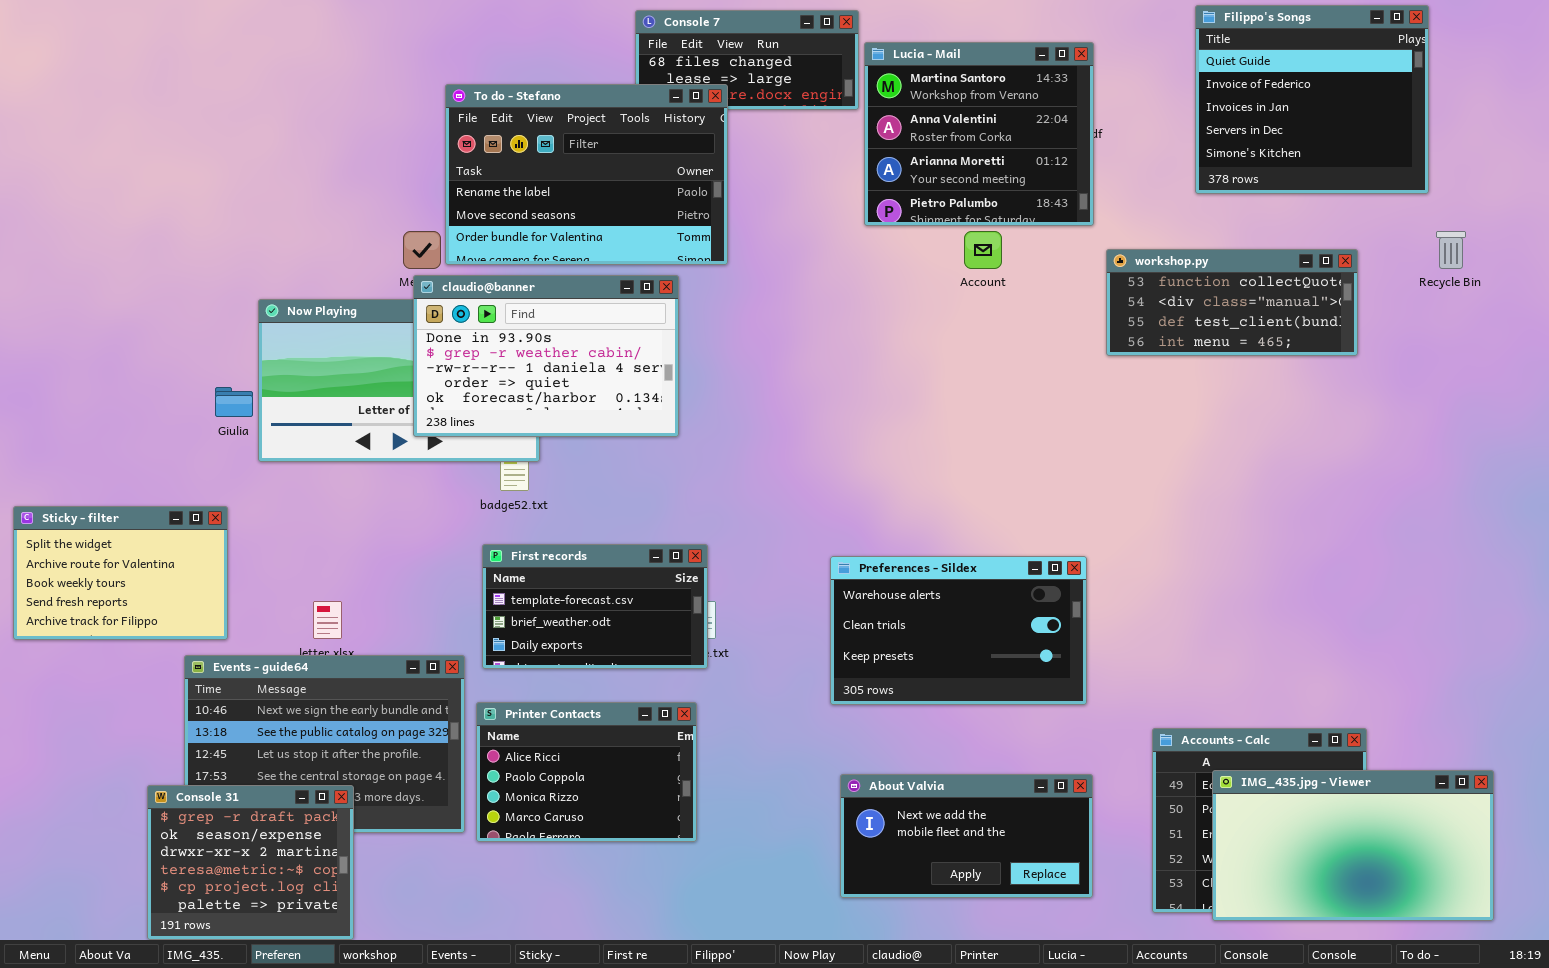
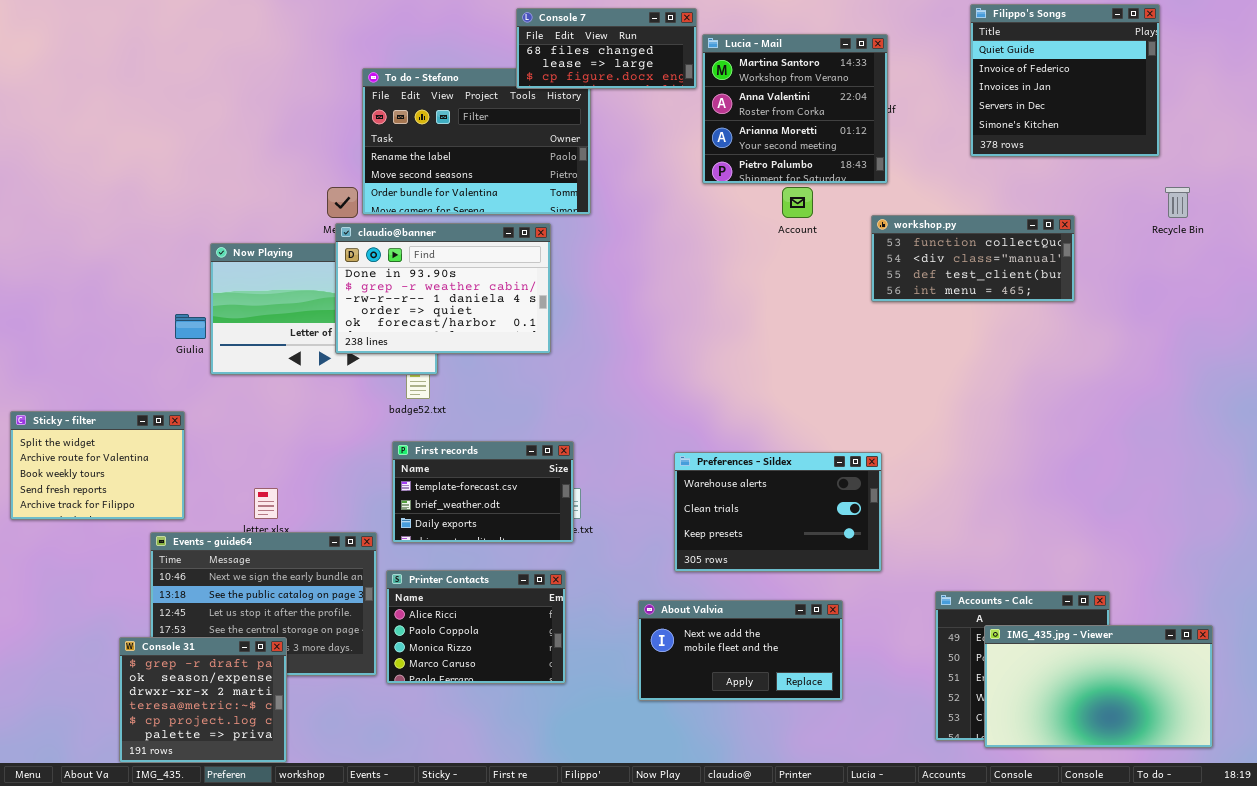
Console 7: [635,10,859,110] -> [516,8,697,89], raised
workshop.py: [1106,249,1358,356] -> [871,215,1075,302], moved
About Valvia: [840,774,1093,898] -> [638,600,843,701], moved

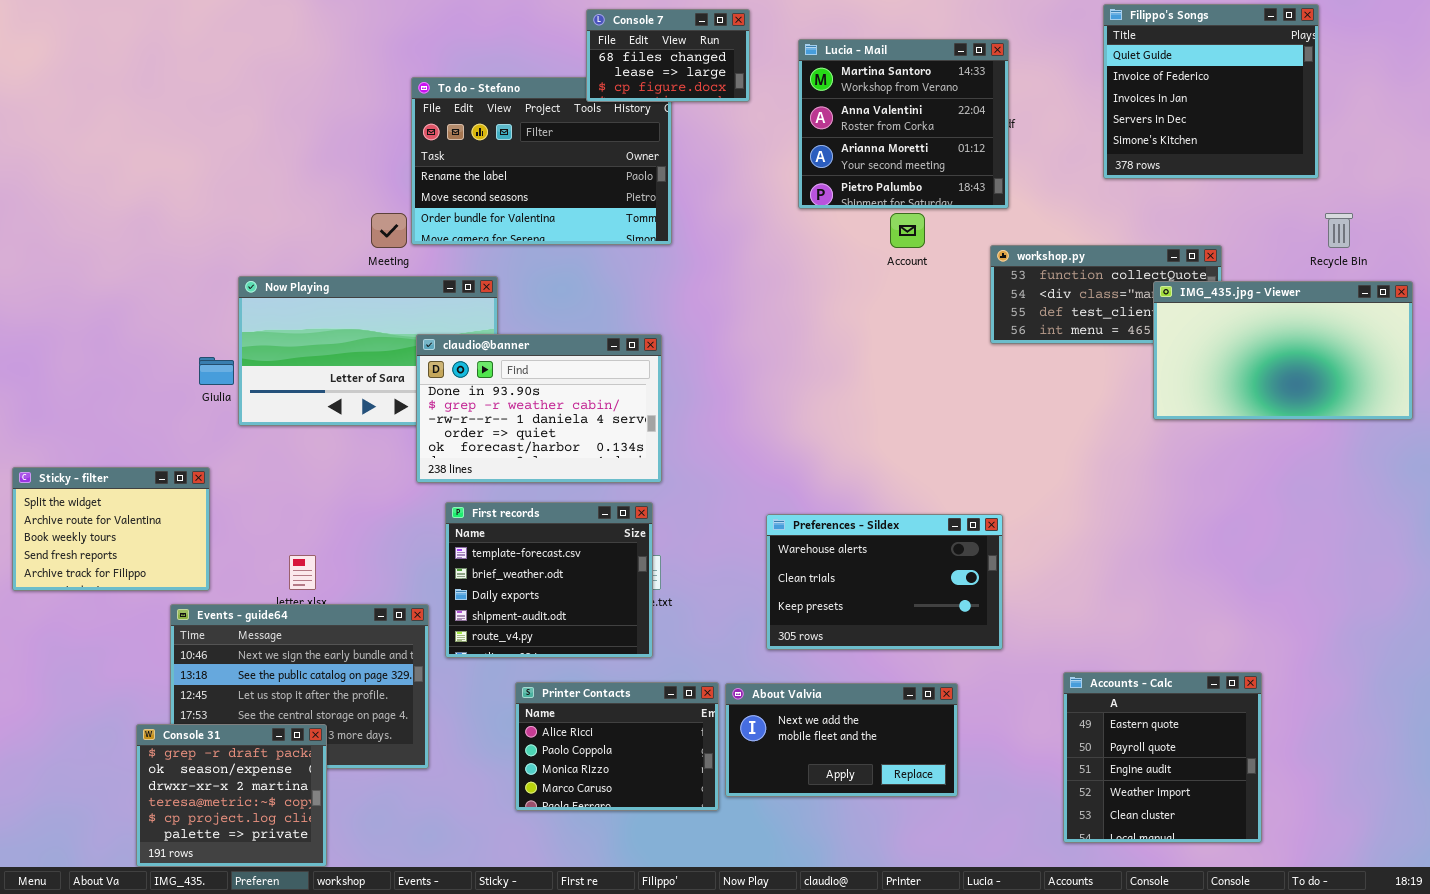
Console 7: [516,8,697,89] -> [586,9,750,102], resized
claudio@banner: [335,223,551,354] -> [416,334,662,483], moved
First records: [392,441,574,543] -> [445,502,653,658], resized
Printer Contacts: [386,570,566,684] -> [515,682,719,811], moved
IMG_435.jpg - Viewer: [984,625,1213,748] -> [1153,281,1413,420], moved

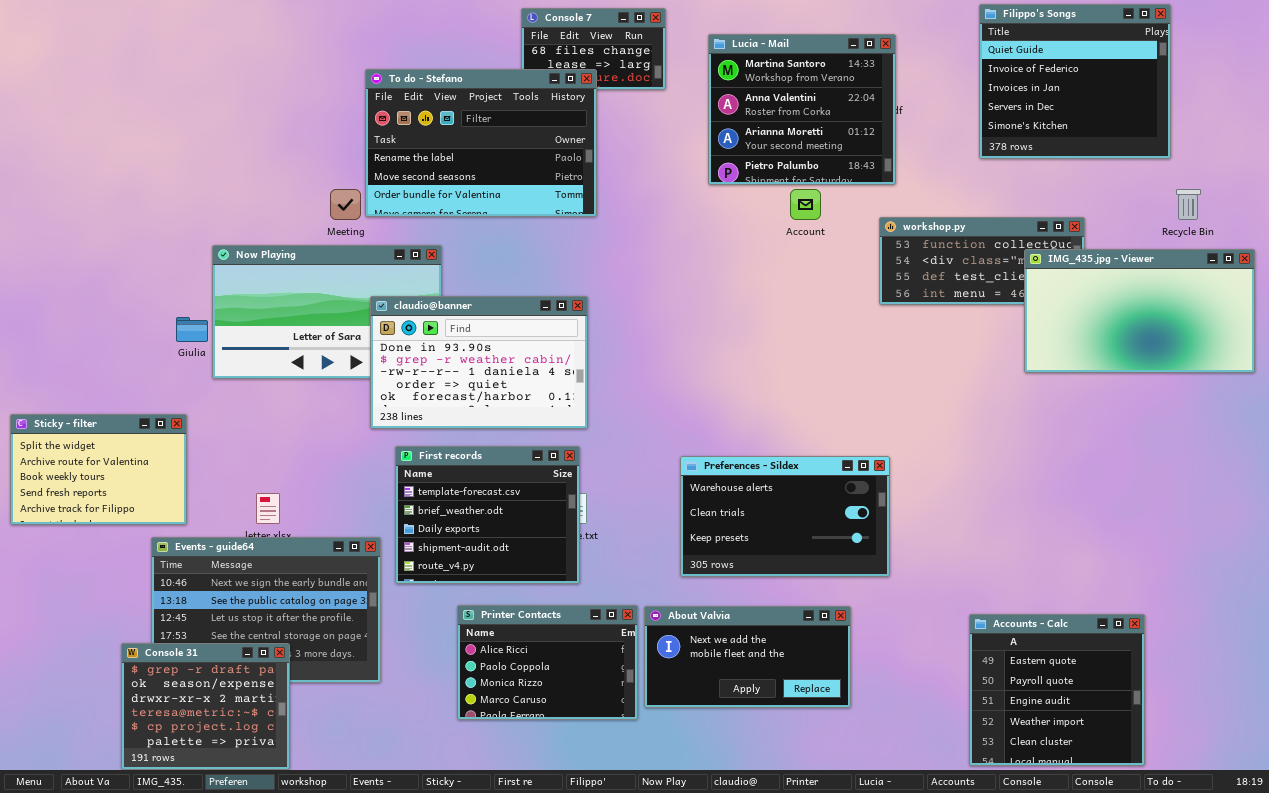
To do - Stefano: [411,77,672,245] -> [365,69,597,217], raised
Accounts - Calc: [1063,672,1262,843] -> [969,614,1145,766], moved

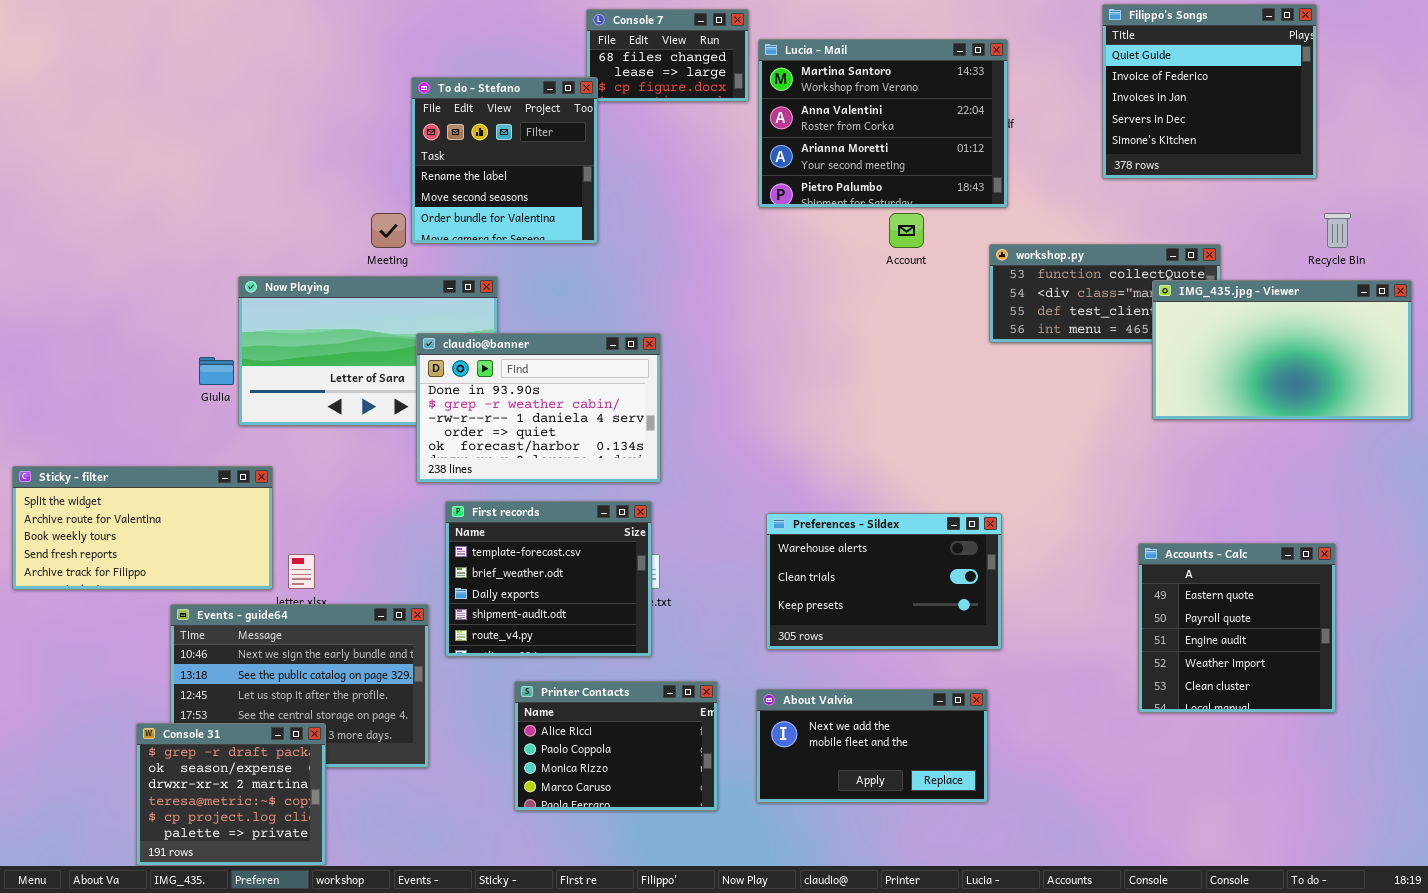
Lucia - Mail: [708,34,896,185] -> [758,39,1008,208], resized
To do - Stefano: [365,69,597,217] -> [411,77,598,244], resized
Sticky - filter: [10,414,187,525] -> [12,466,273,590], resized
About Valvia: [644,606,851,708] -> [756,689,988,803], moved
Accounts - Calc: [969,614,1145,766] -> [1138,543,1336,713], moved

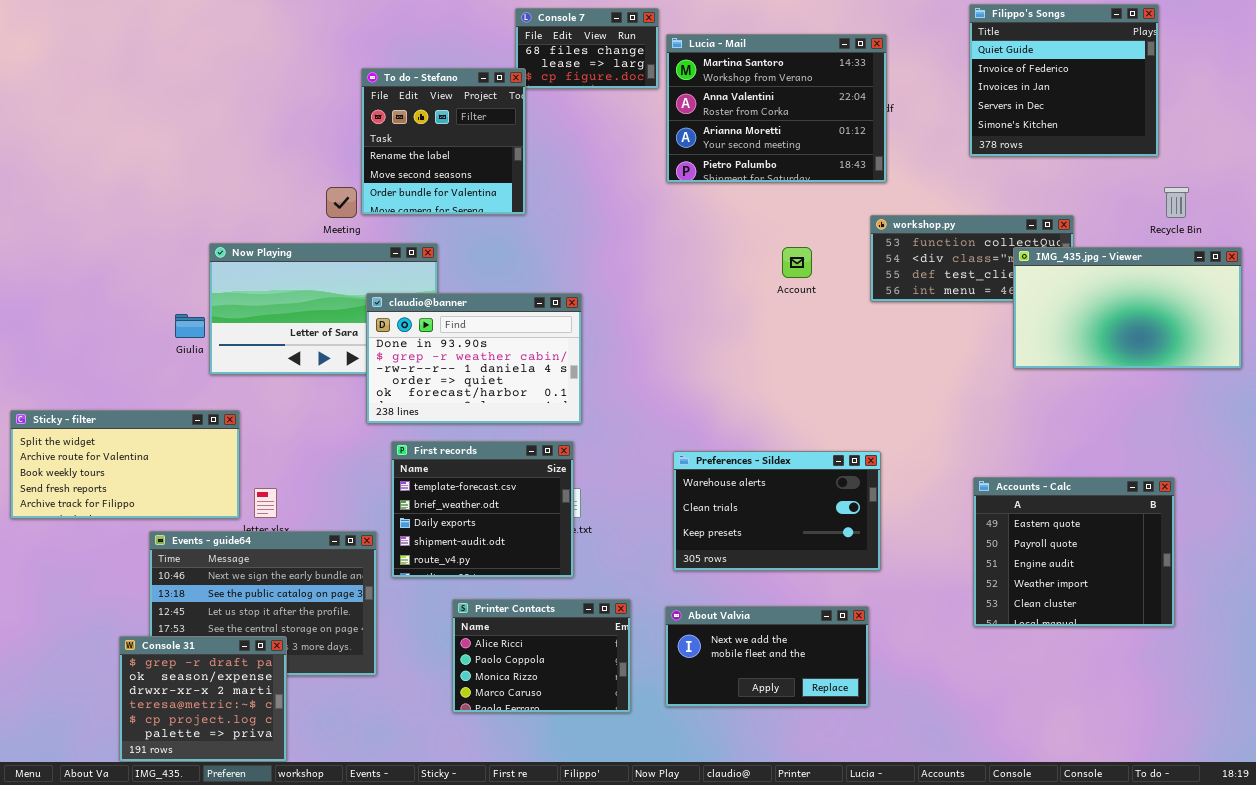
Account: [889,213,924,248] -> [782,247,812,278], moved
Accounts - Calc: [1138,543,1336,713] -> [973,477,1175,627], resized

